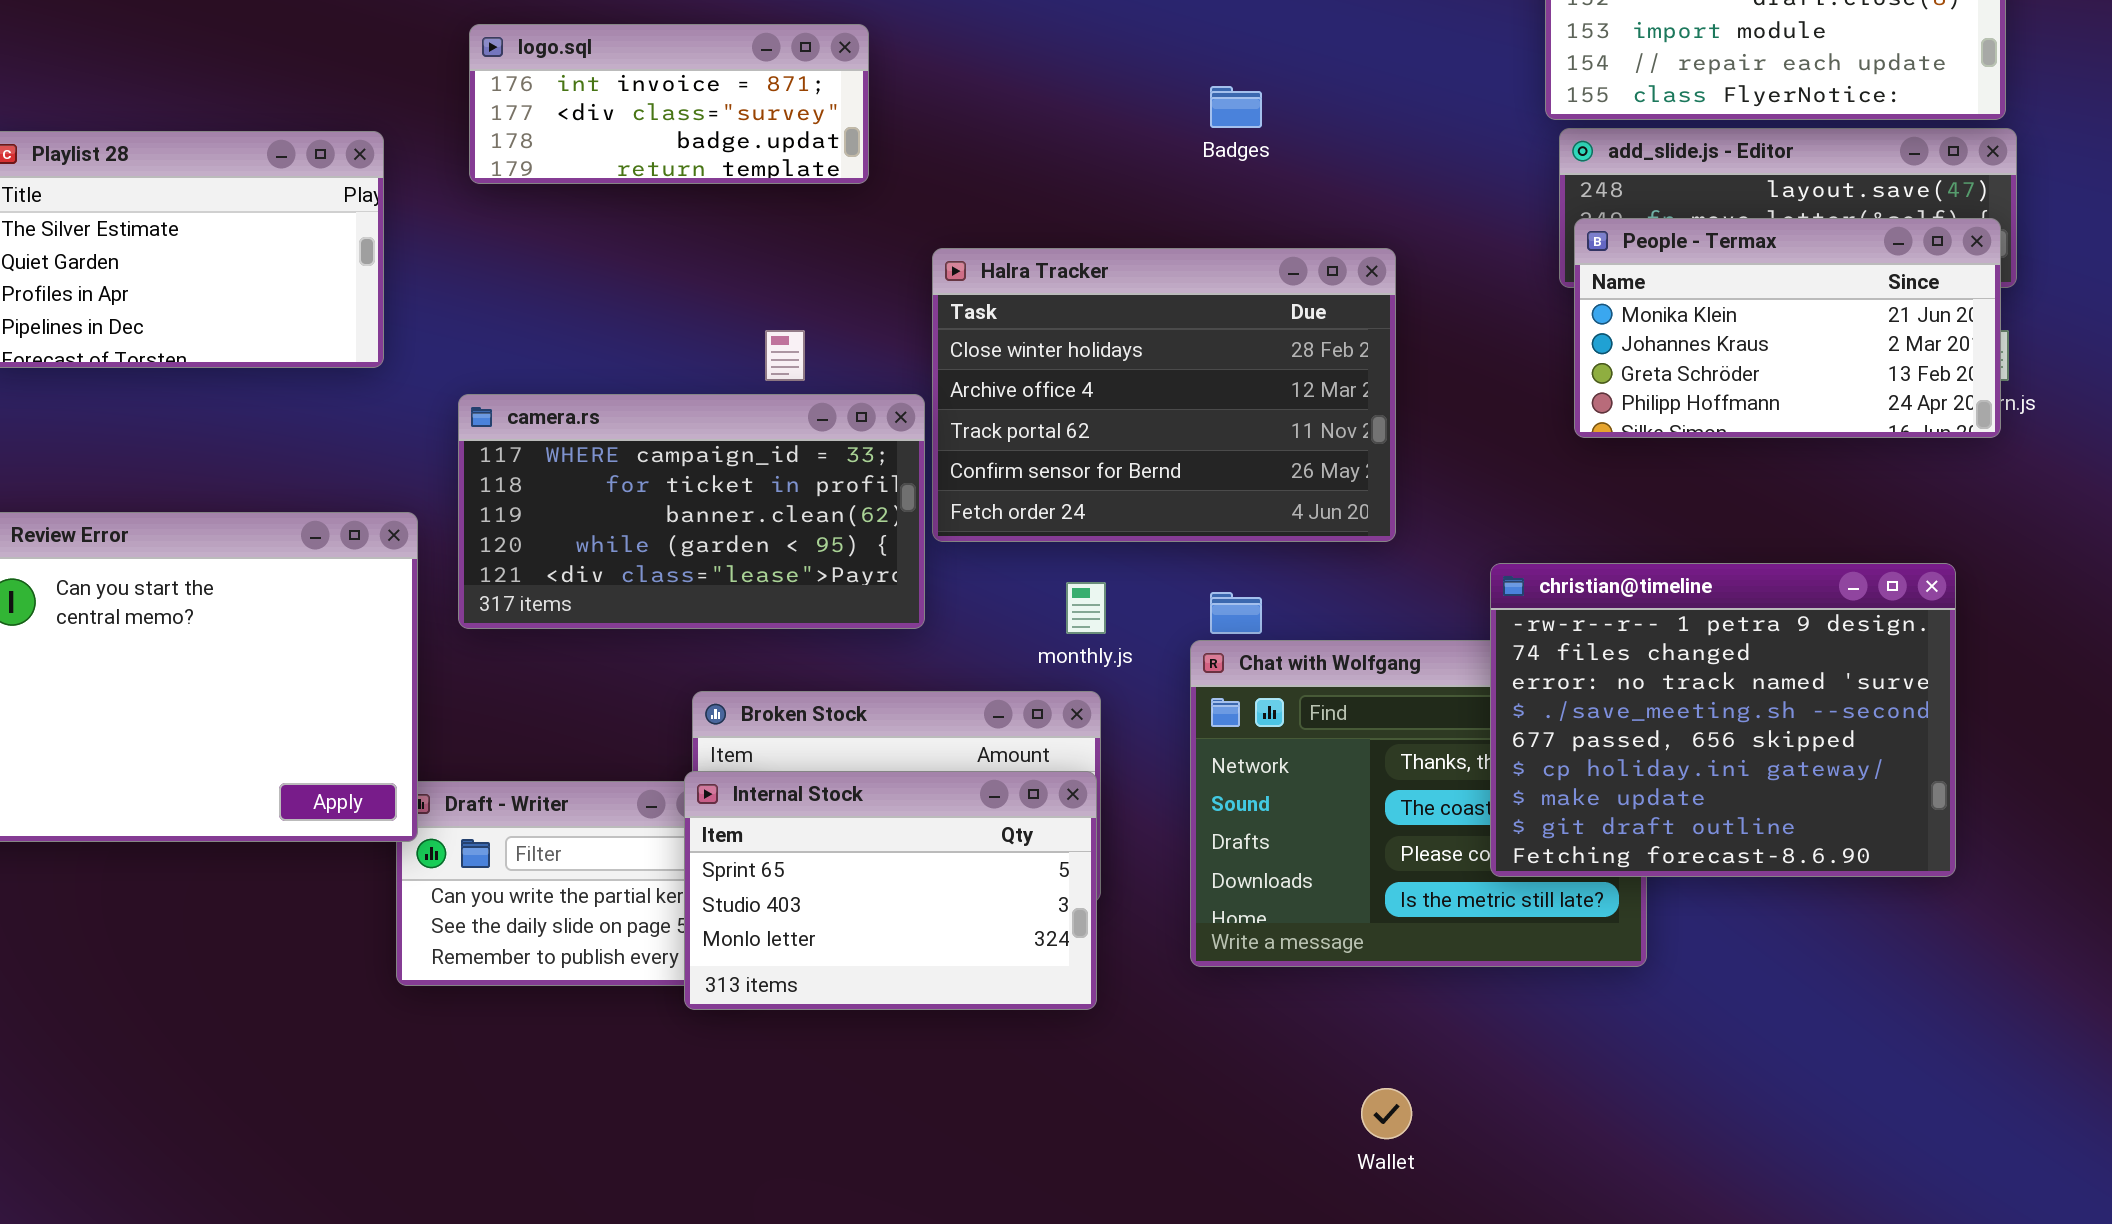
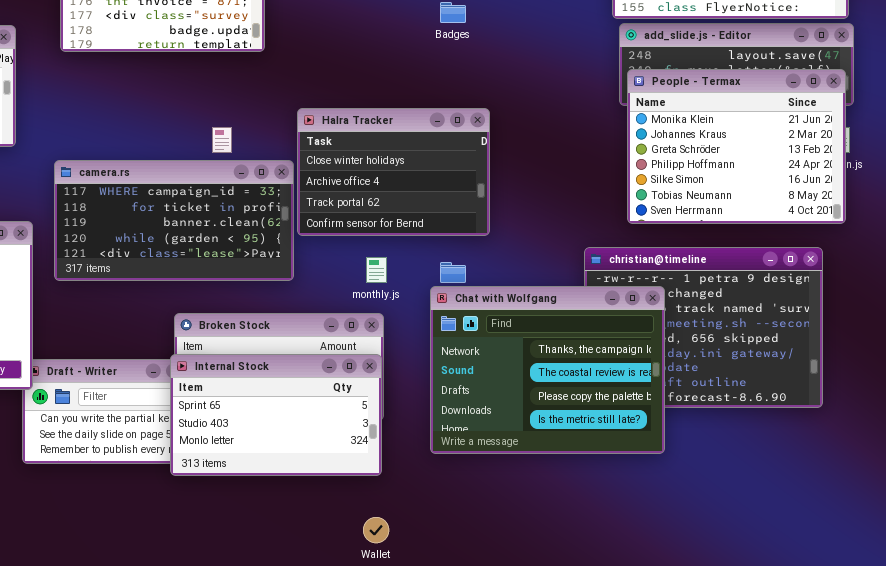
People - Termax: [1574,218,2001,438] -> [627,69,846,224], resized
Halra Tracker: [932,248,1396,542] -> [297,108,490,236], resized
Chat with Wolfgang: [1190,640,1647,967] -> [430,286,665,454], raised
Wallet: [1361,1088,1412,1139] -> [363,517,389,543], moved

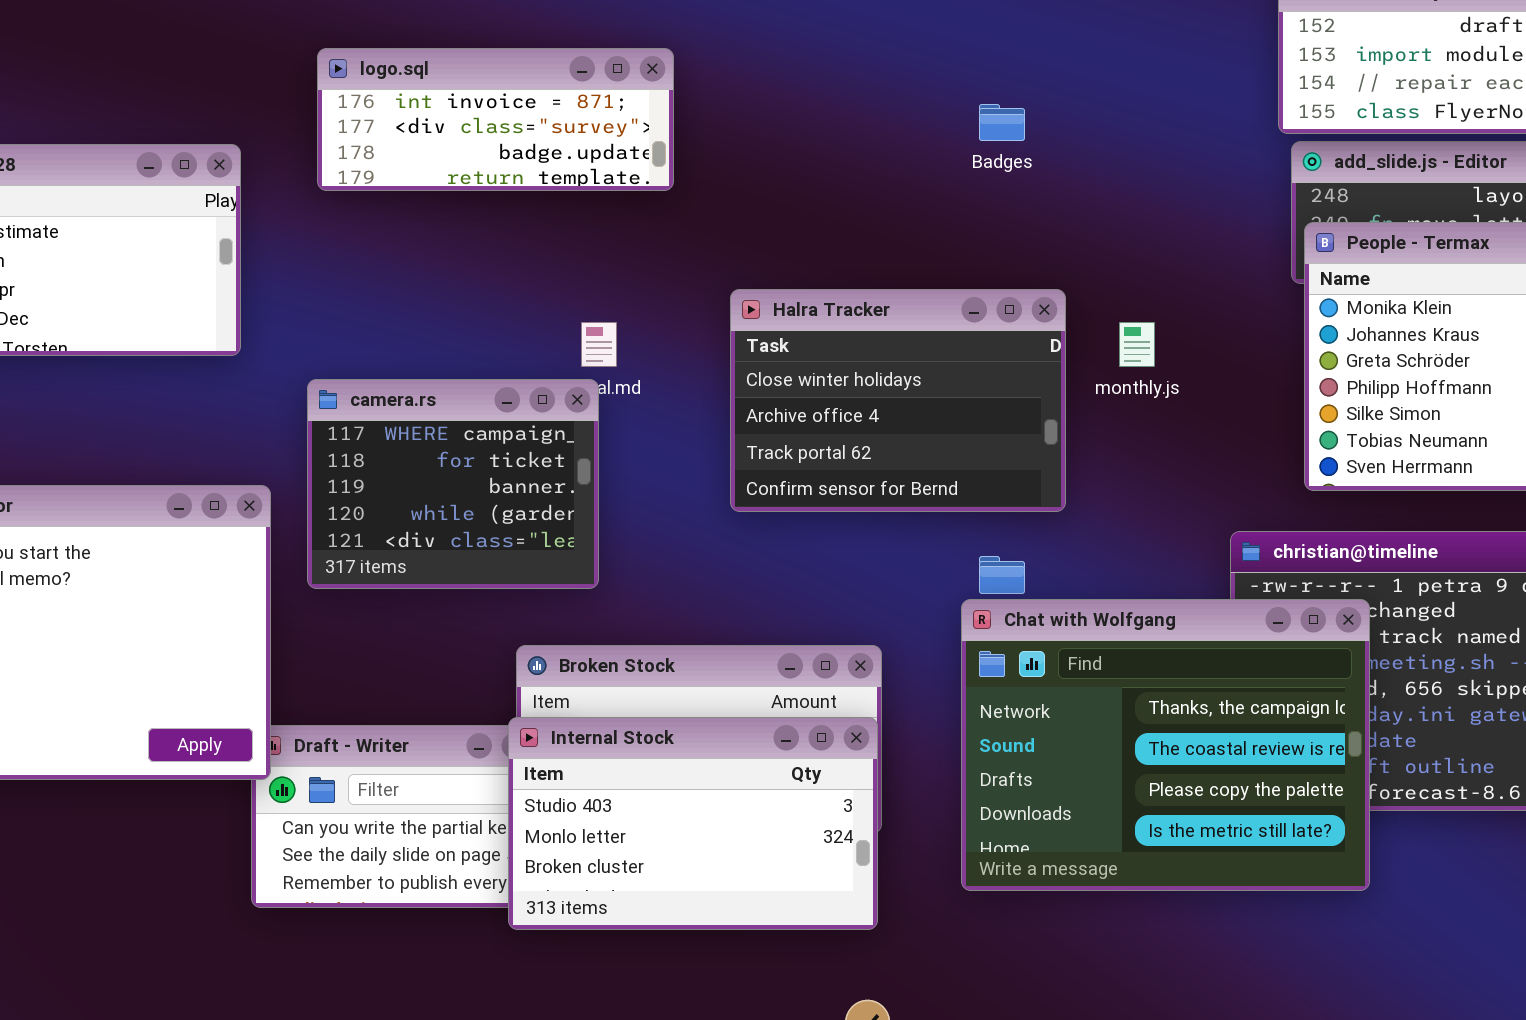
camera.rs: [54,160,294,281] -> [307,379,599,589], resized
monthly.js: [366,257,387,283] -> [1119,322,1155,367], moved
Internal Stock: [170,354,382,476] -> [508,717,878,930], scrolled down 1 row

